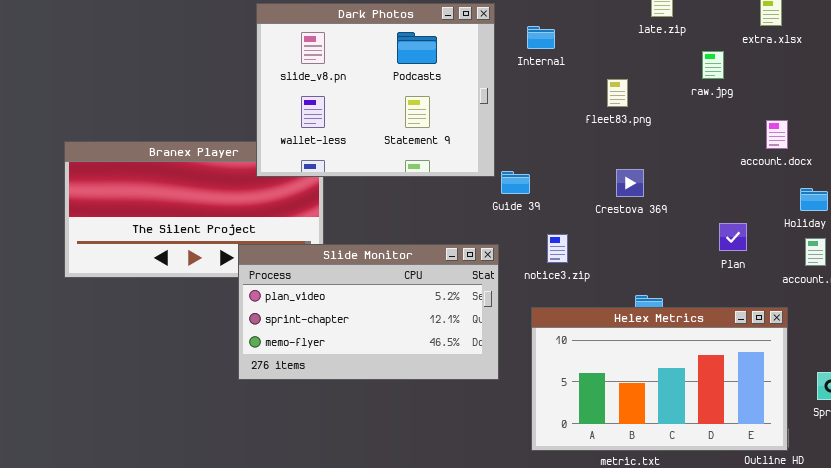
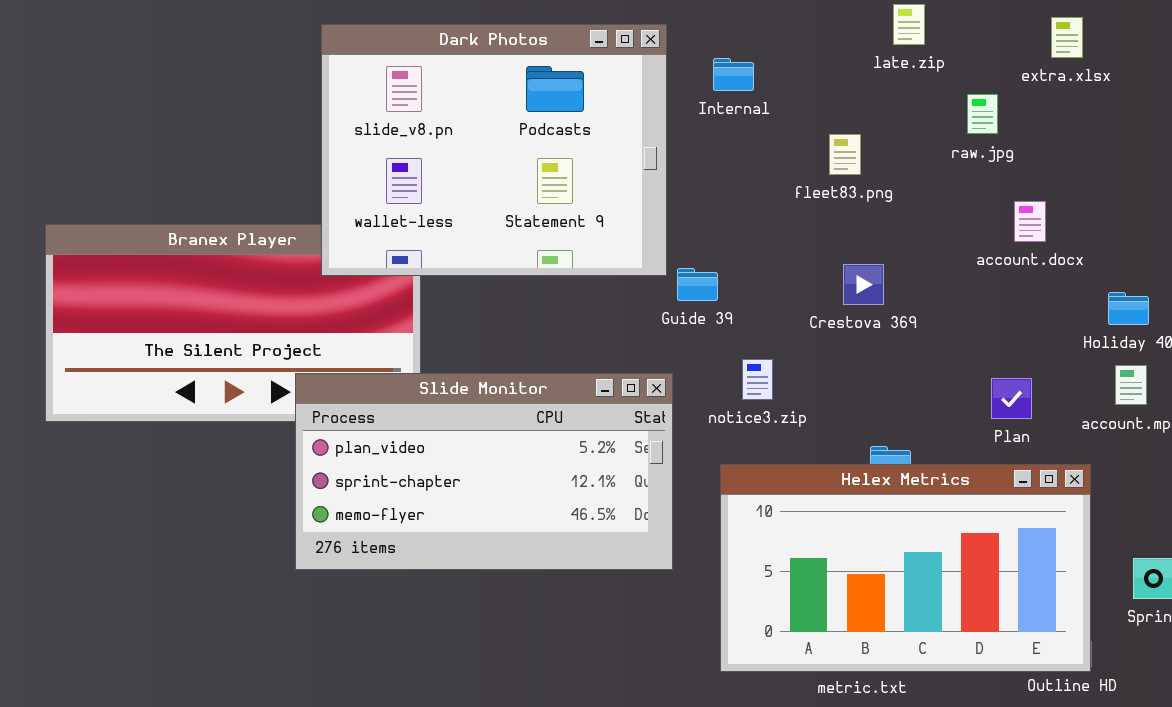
account.docx: [766,120,788,149] -> [1014,201,1046,242], moved
Plan: [719,223,747,251] -> [991,378,1032,419], moved

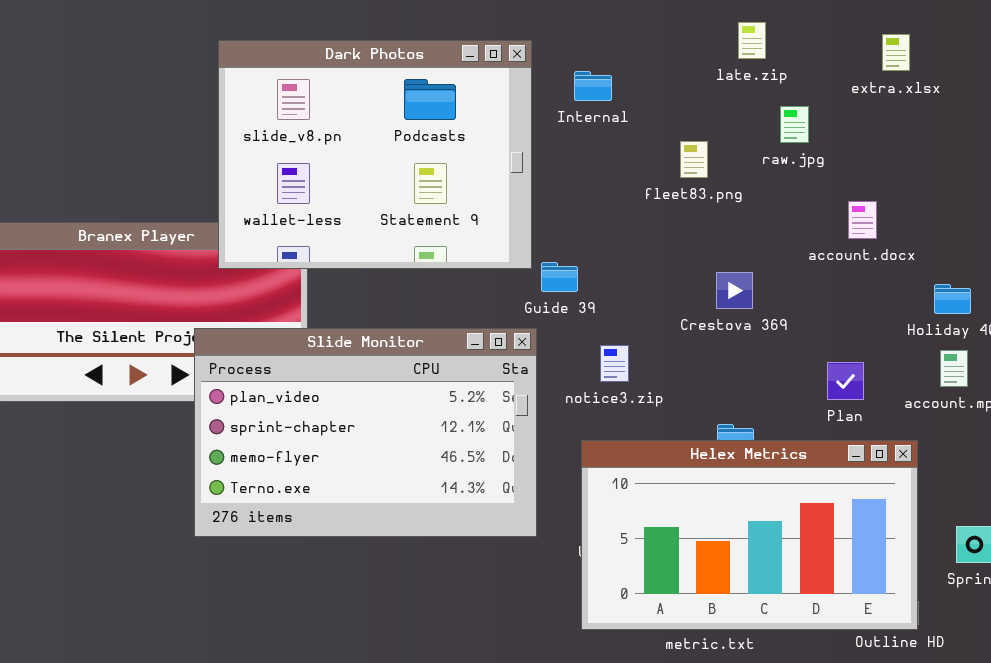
raw.jpg: [967,94,998,134] -> [780,106,809,143], moved
Crestova 369: [843,264,884,305] -> [716,272,753,309], moved
Slide Monitor: [295,373,673,570] -> [194,328,537,537], resized

